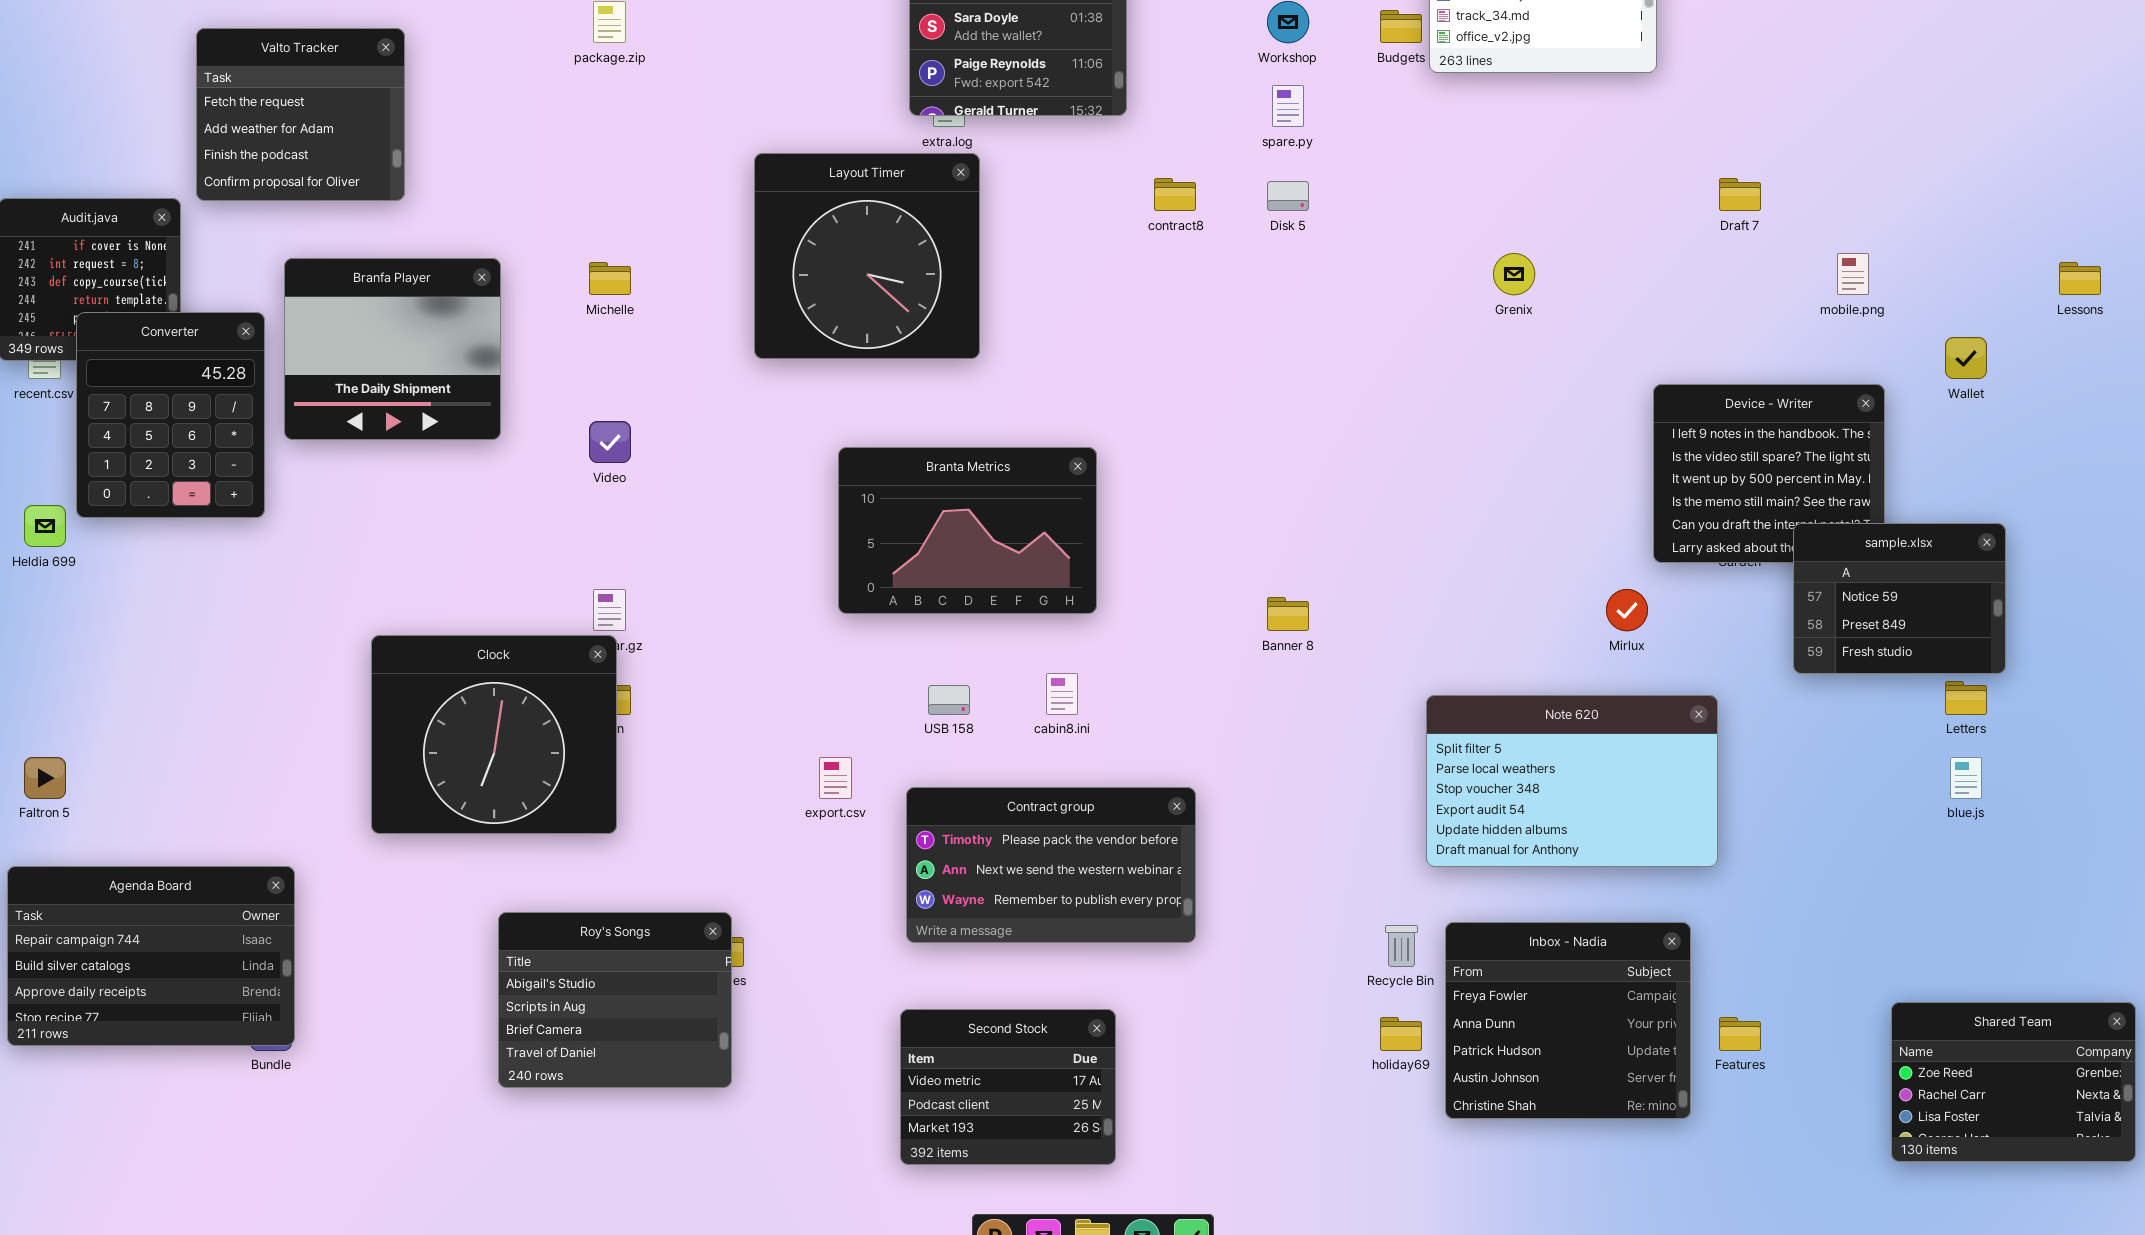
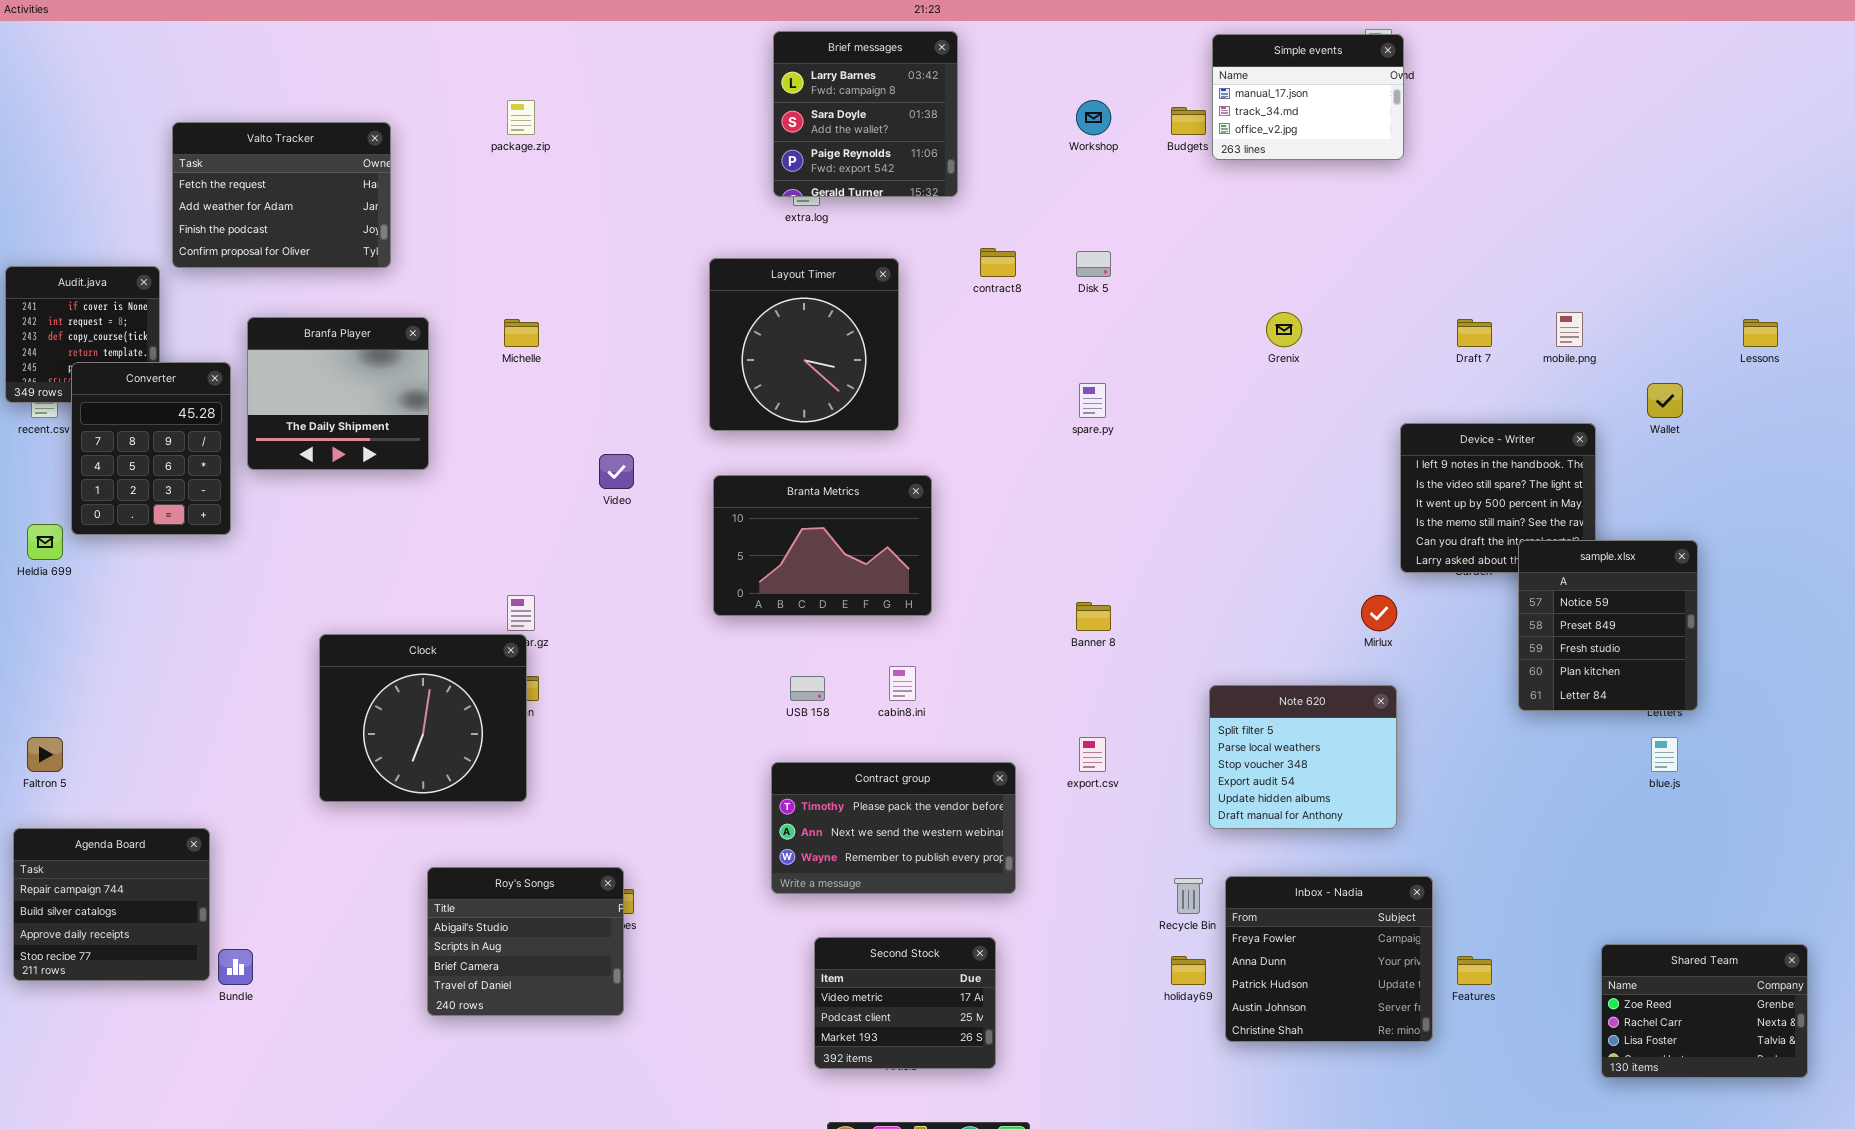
Valto Tracker: [196,28,405,201] -> [172,122,391,268], resized
spare.py: [1272,85,1304,127] -> [1079,383,1106,418], moved
Layout Timer: [754,153,980,359] -> [709,258,899,431], moved
Draft 7: [1719,178,1761,211] -> [1457,319,1492,347], moved
Video: [589,421,631,463] -> [599,454,634,489], moved
sample.xlsx: [1793,523,2006,674] -> [1518,540,1698,711], resized
Note 620: [1426,695,1718,867] -> [1209,685,1397,829], resized
export.csv: [819,757,852,799] -> [1079,737,1106,772], moved
Agenda Board: [7,866,295,1046] -> [13,828,210,981], resized
Second Stock: [900,1009,1116,1165] -> [814,937,996,1069], moved

